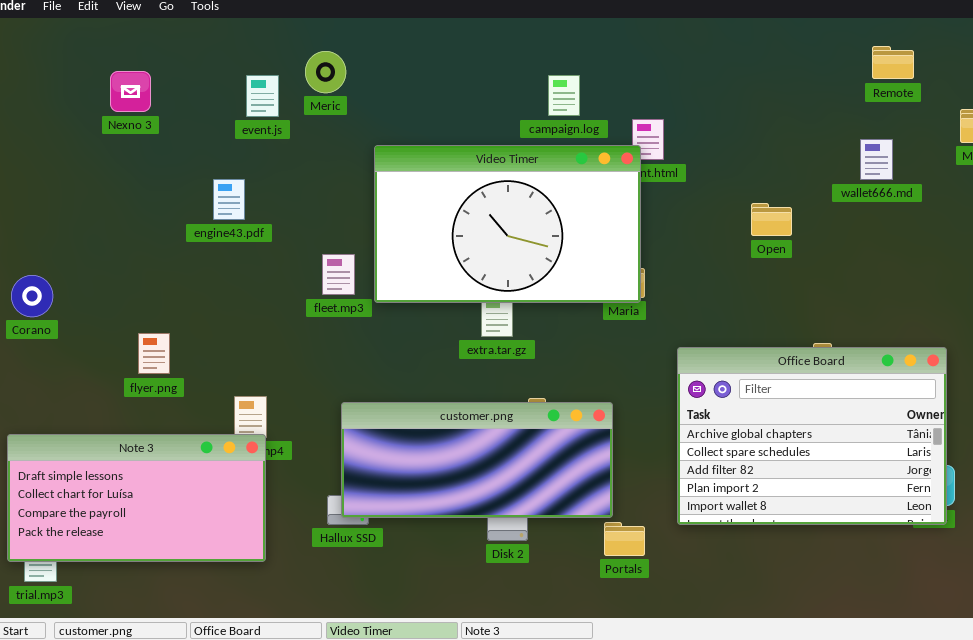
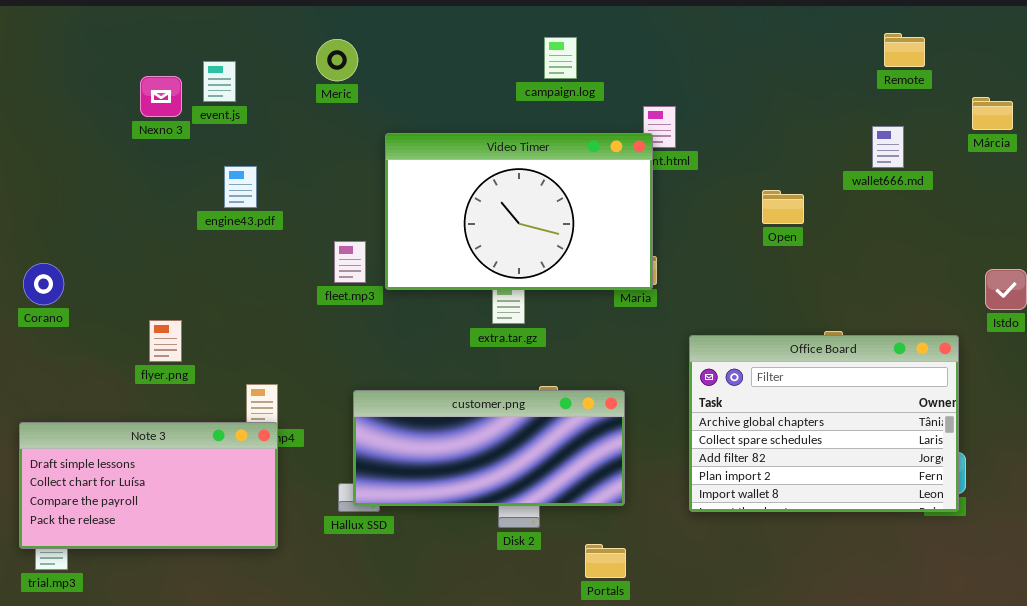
Nexno 3: [110,71,151,112] -> [140,76,182,117], moved
campaign.log: [548,75,580,116] -> [544,37,577,79], moved
event.js: [246,75,279,117] -> [203,61,236,102], moved
Portals: [604,522,645,556] -> [585,544,626,578], moved

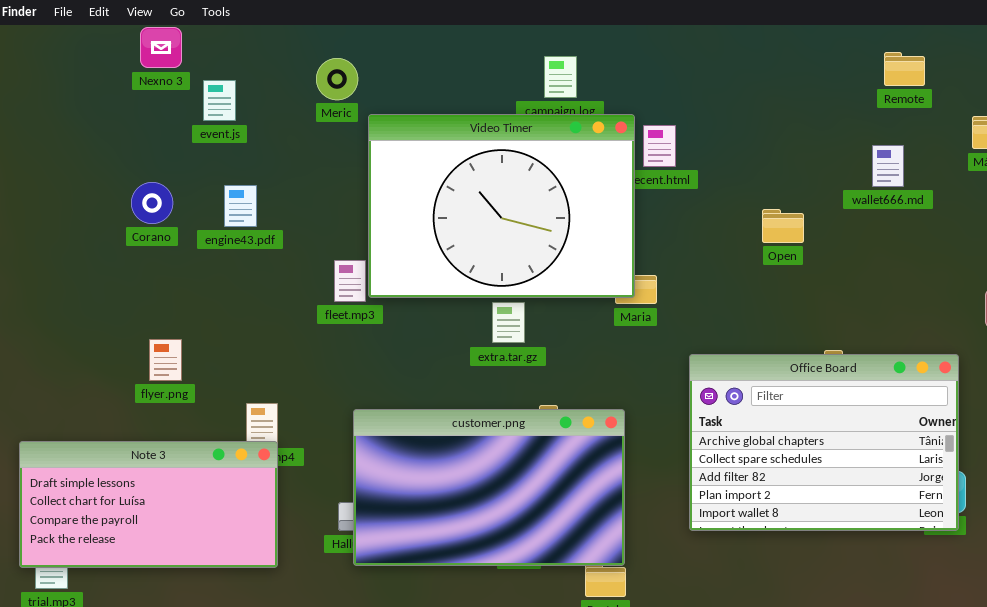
Nexno 3: [140,76,182,117] -> [140,27,182,68], moved
Video Timer: [385,133,653,290] -> [368,114,635,298], moved, resized
Corano: [23,263,64,305] -> [131,182,173,224], moved
customer.png: [353,390,625,506] -> [353,409,625,566], resized

